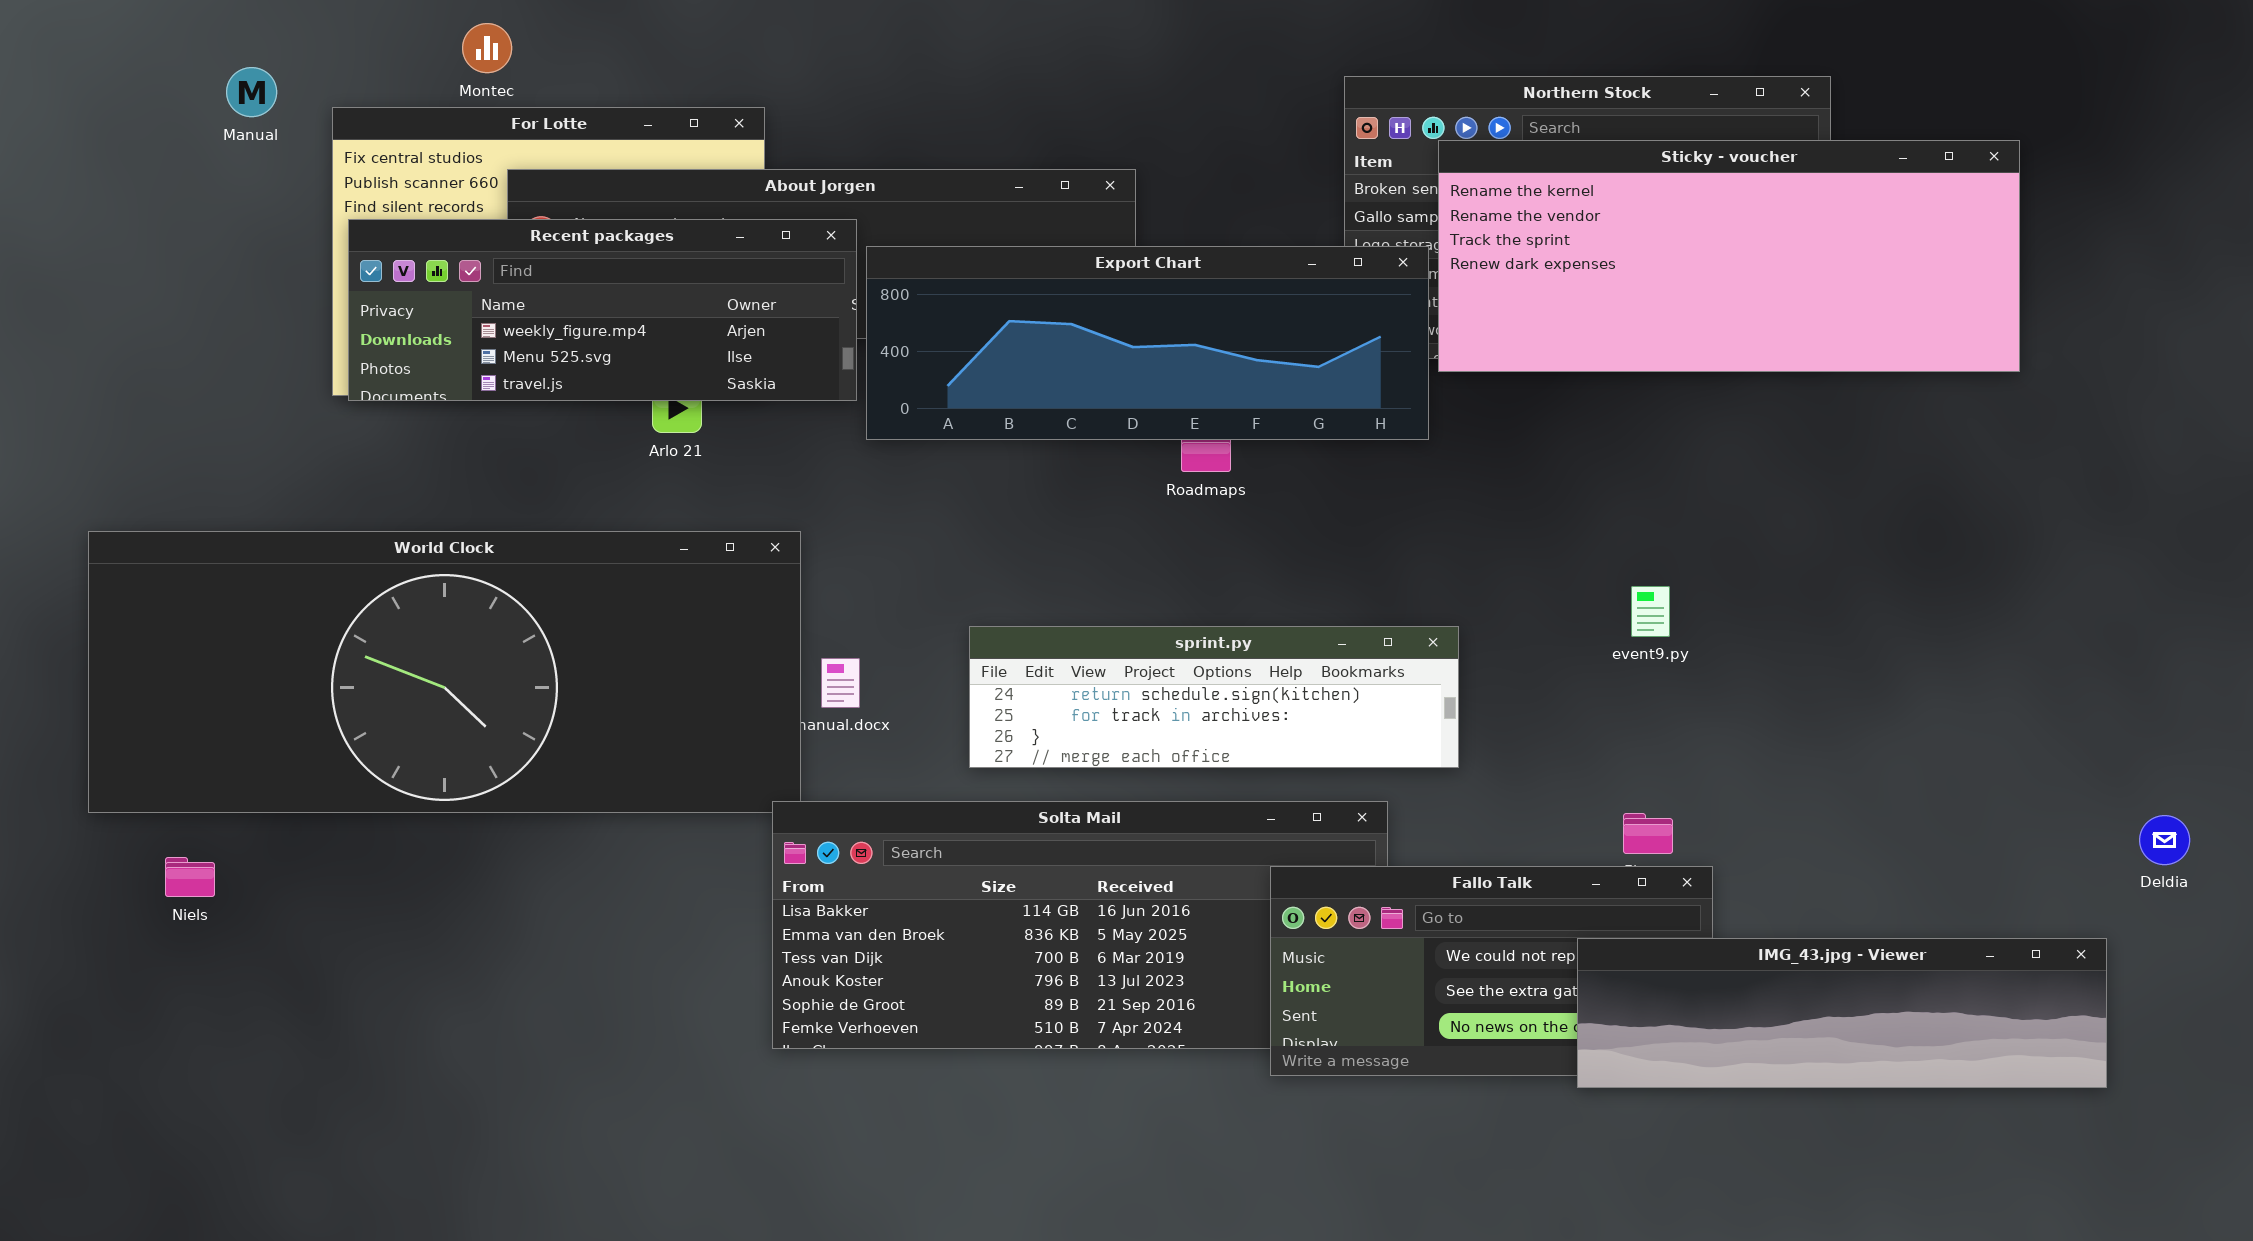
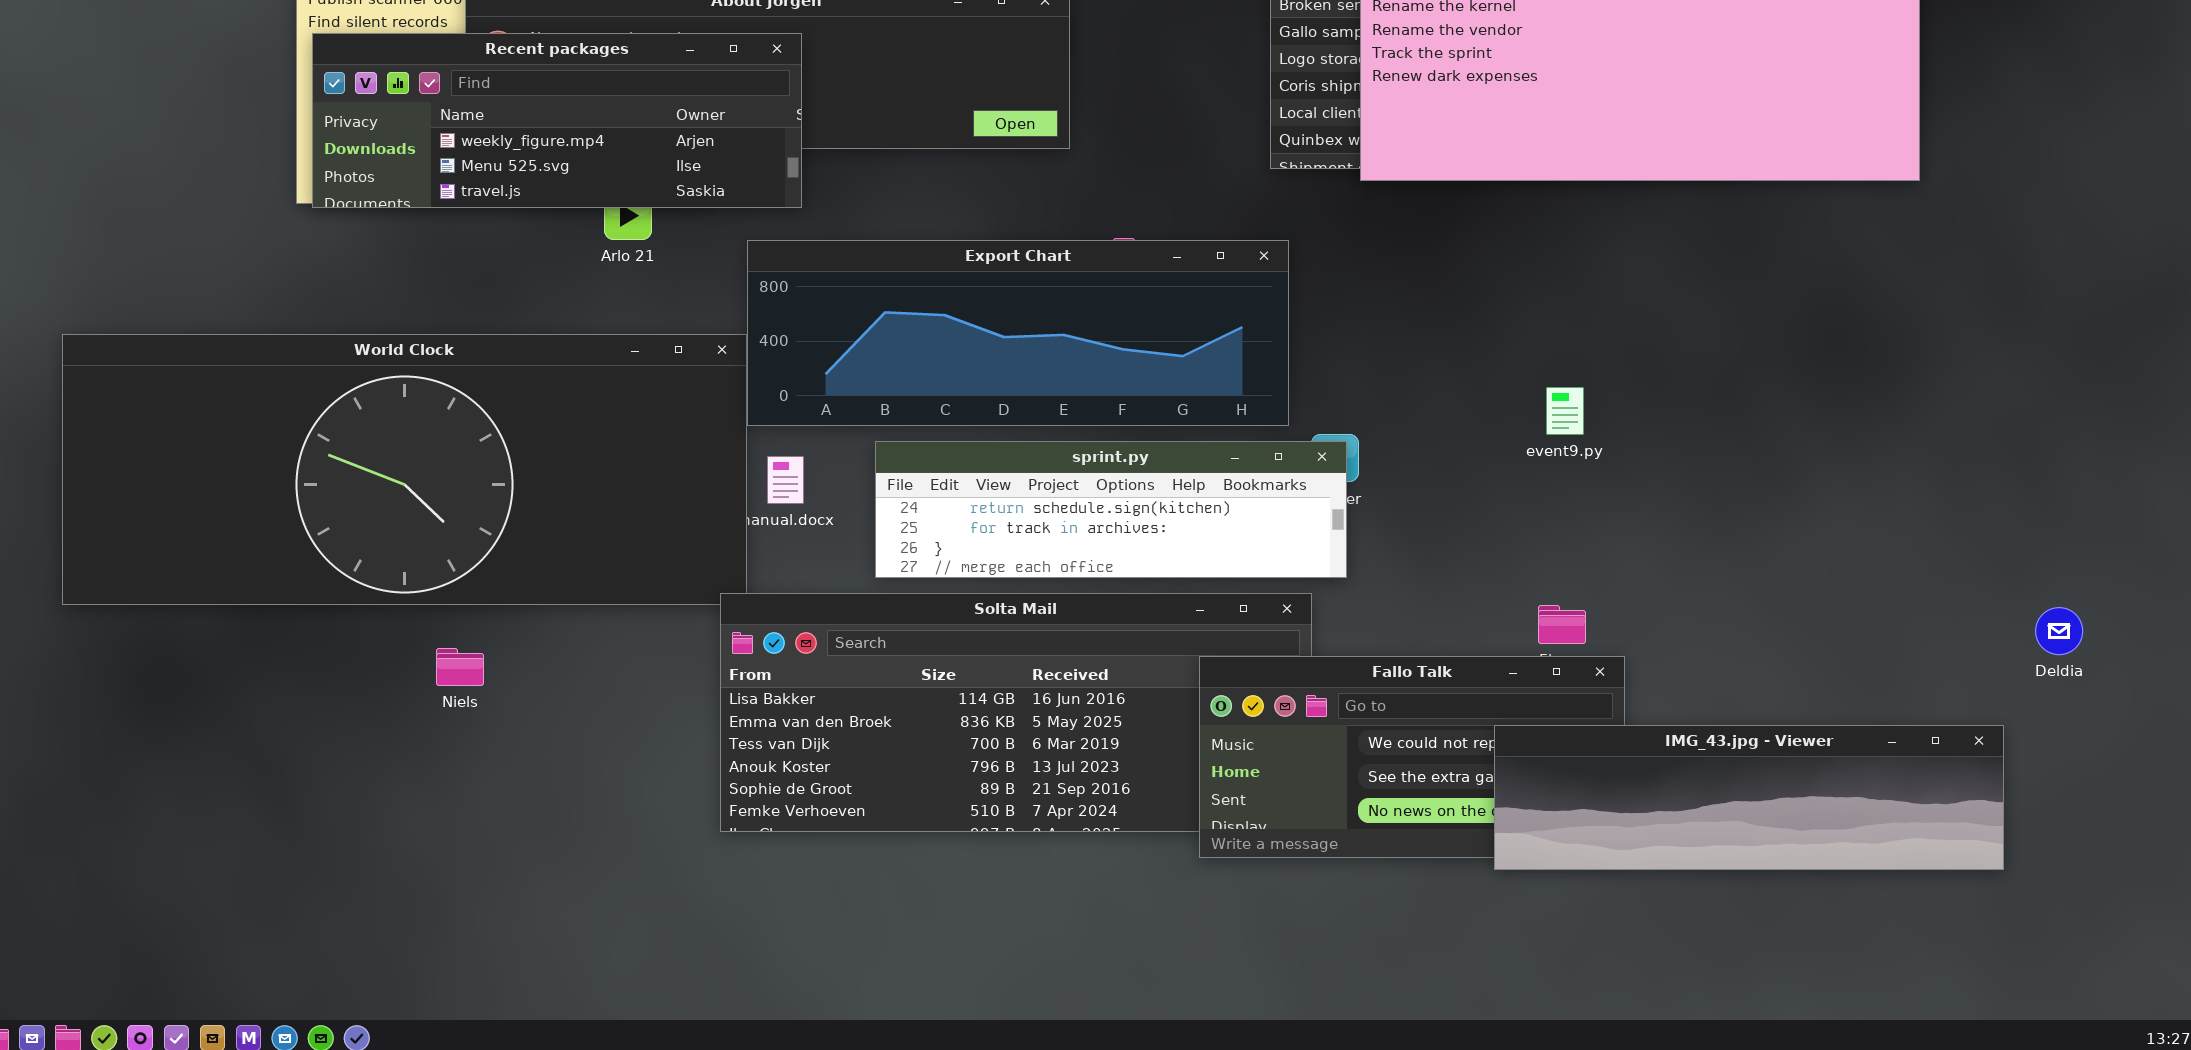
Export Chart: [866,246,1429,440] -> [747,240,1289,426], moved
sprint.py: [969,626,1459,768] -> [875,441,1347,578], moved
Niels: [165,857,215,897] -> [436,648,484,686], moved

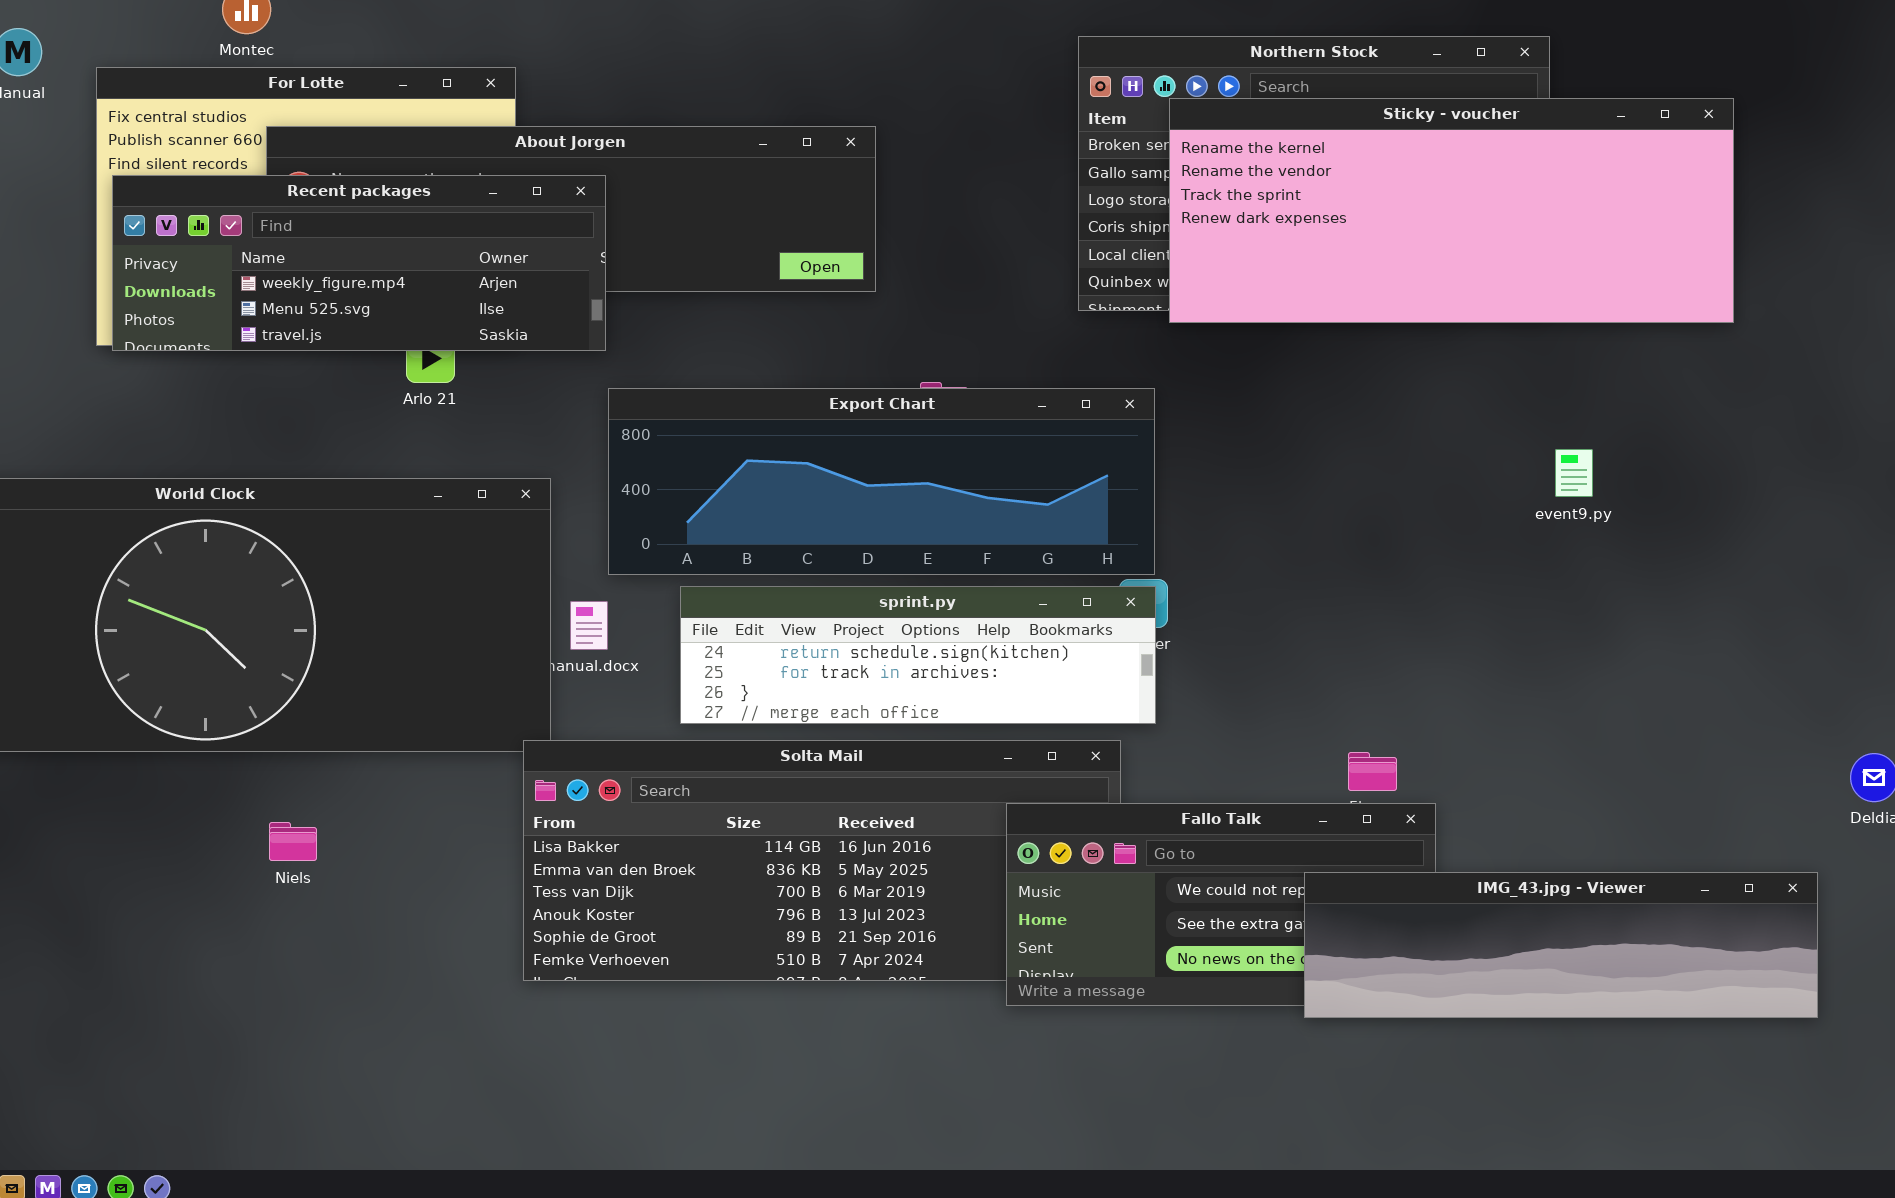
Export Chart: [747,240,1289,426] -> [608,388,1155,575], moved
event9.py: [1546,387,1584,435] -> [1555,449,1593,497], moved
Niels: [436,648,484,686] -> [269,822,317,861], moved

